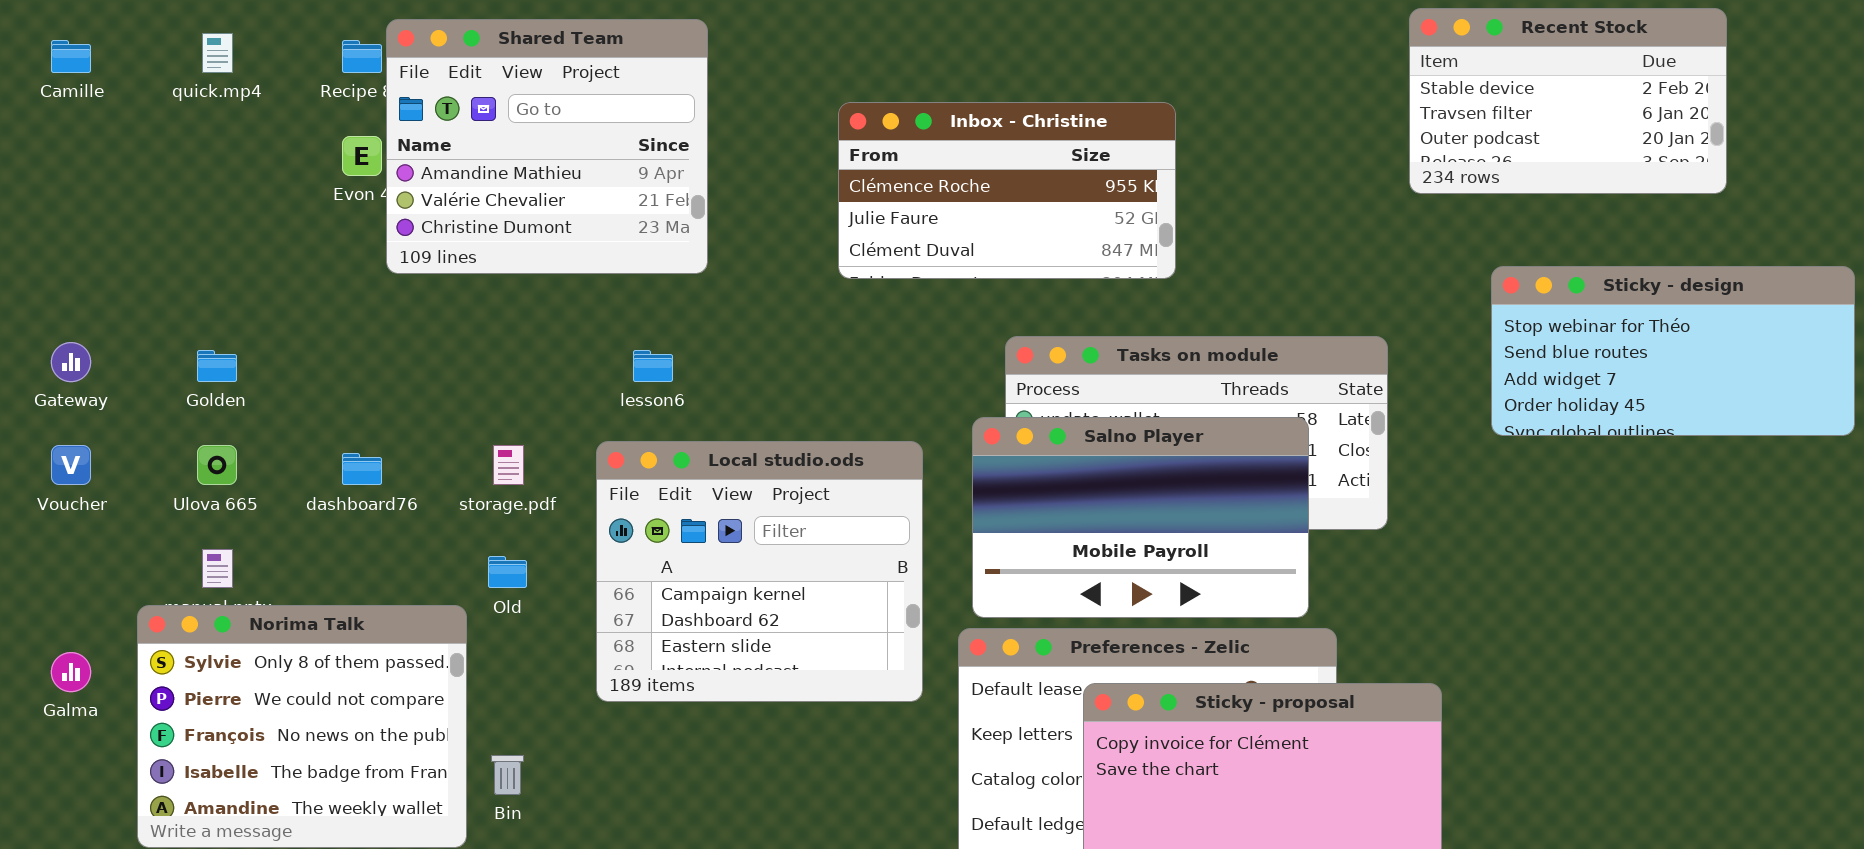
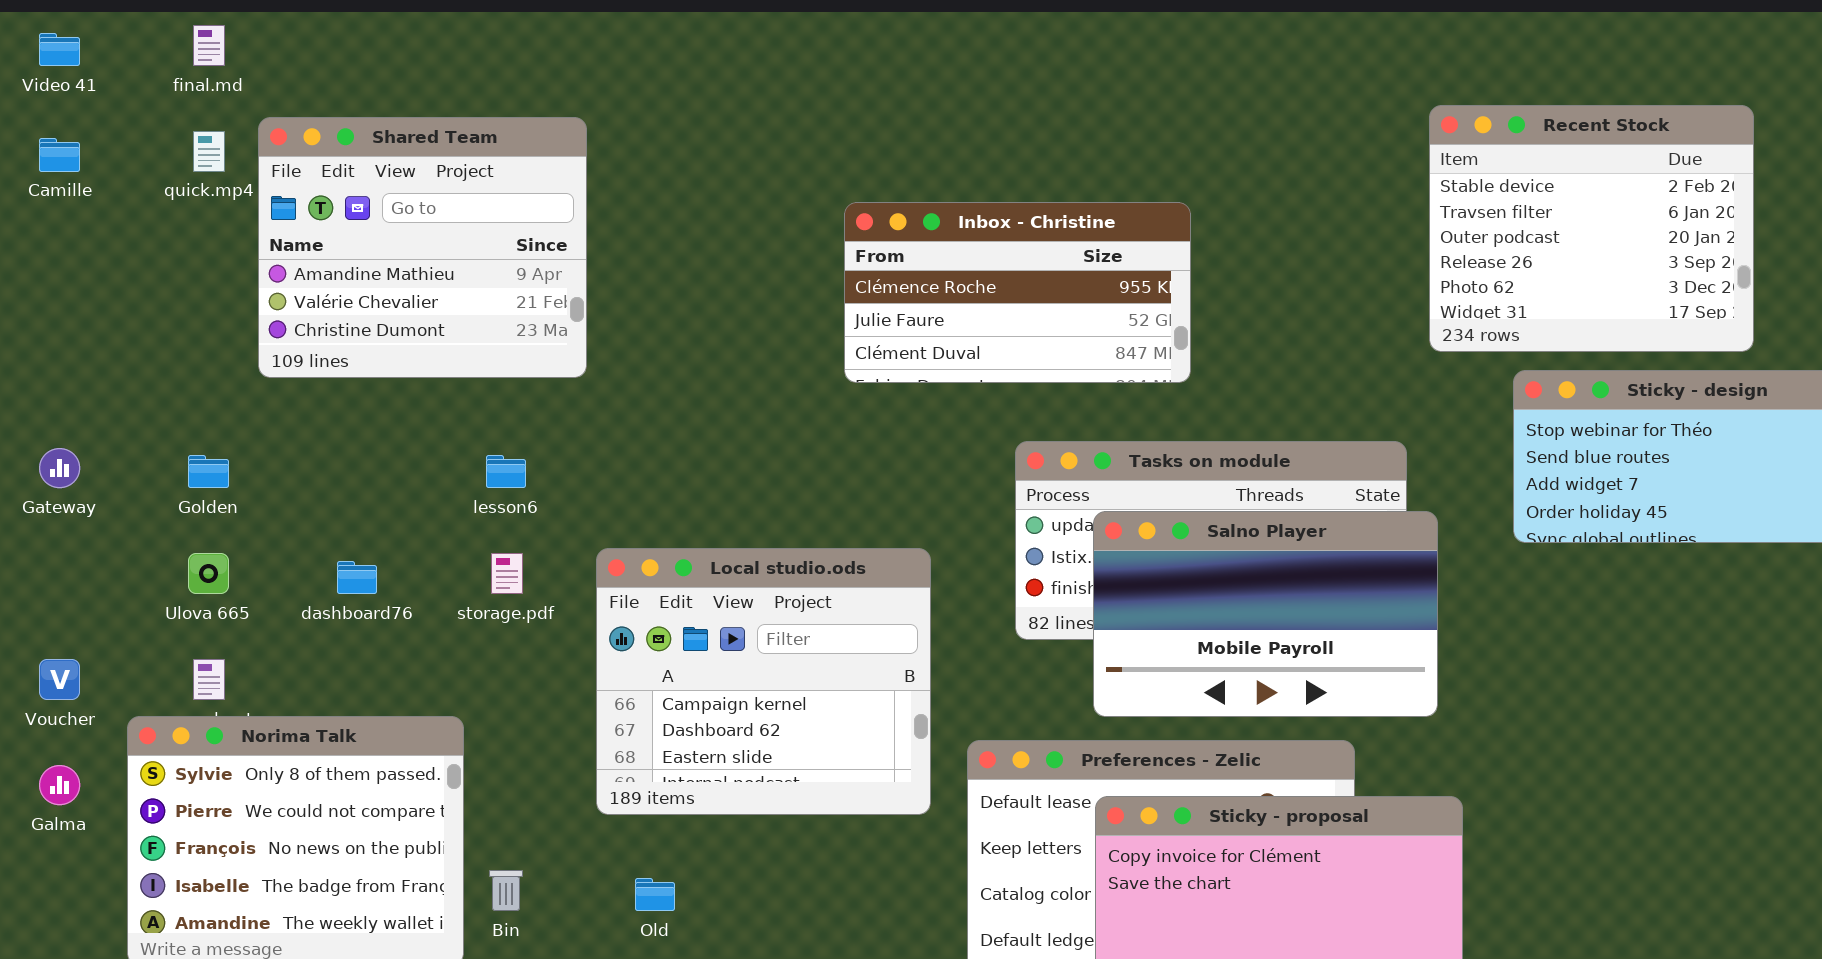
Recent Stock: [1409,8,1727,194] -> [1429,105,1754,352], resized
Shared Team: [386,19,708,274] -> [258,117,587,378], moved
lesson6: [633,350,673,382] -> [486,455,526,488], moved
Salno Player: [972,417,1309,618] -> [1093,511,1438,717], moved
Voucher: [51,445,91,485] -> [39,659,80,700], moved
Old: [488,556,527,588] -> [635,878,675,911], moved

